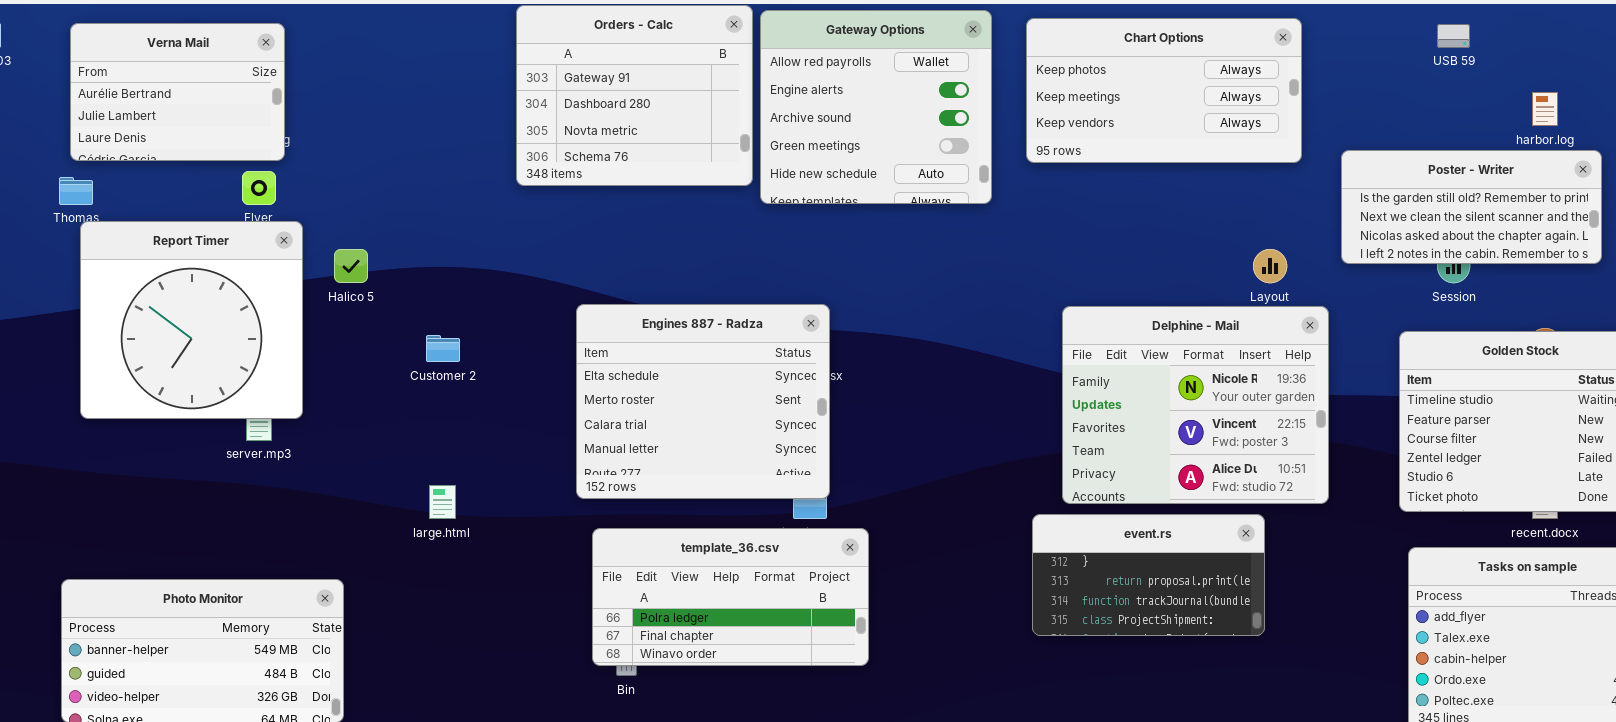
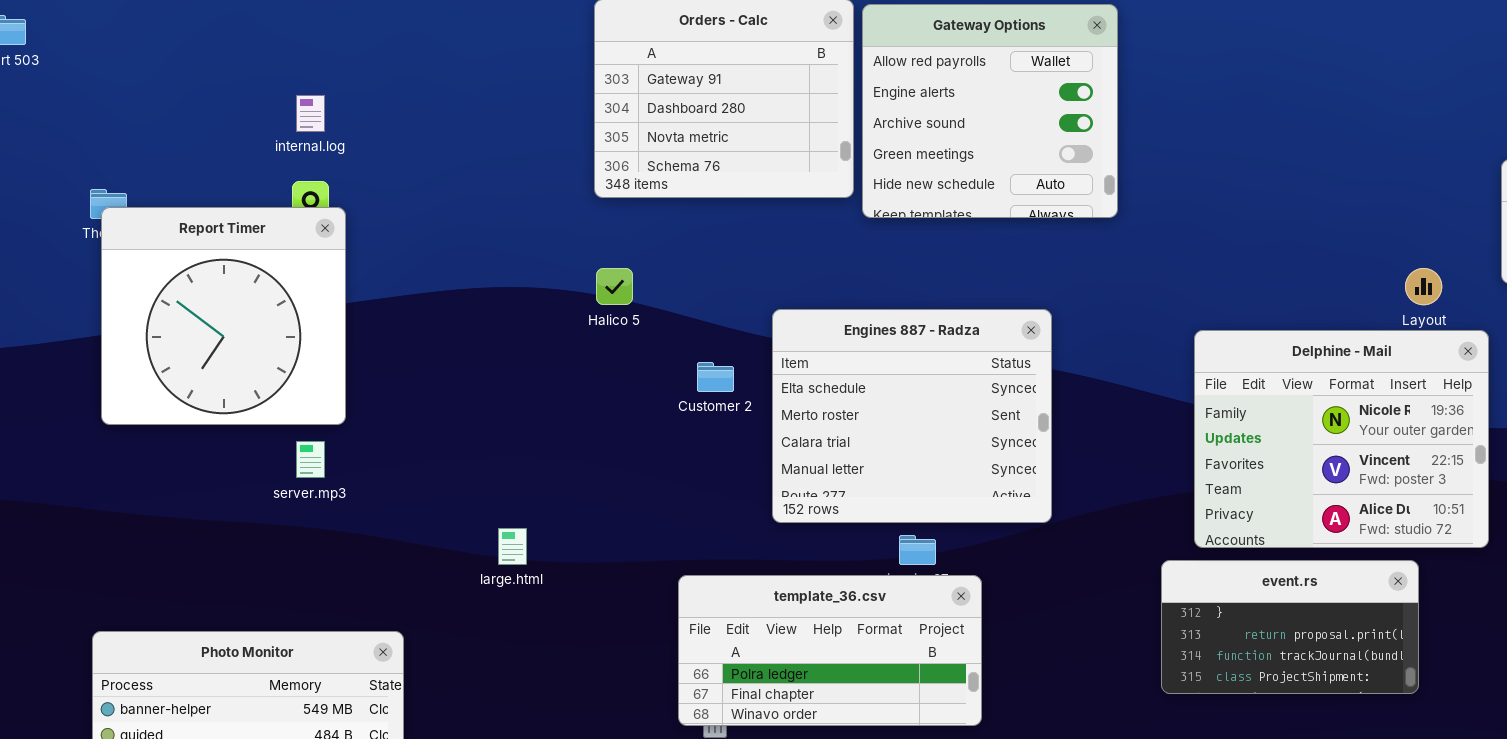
Chart Options: [1026,18,1302,163] -> none, closed
Verna Mail: [70,23,285,161] -> none, closed
Report Timer: [80,221,303,419] -> [101,207,346,425], moved
Halico 5: [334,249,368,283] -> [596,268,633,305], moved
Engines 887 - Radza: [576,304,830,499] -> [772,309,1052,523], moved
Customer 2: [426,335,460,362] -> [697,362,734,392], moved

